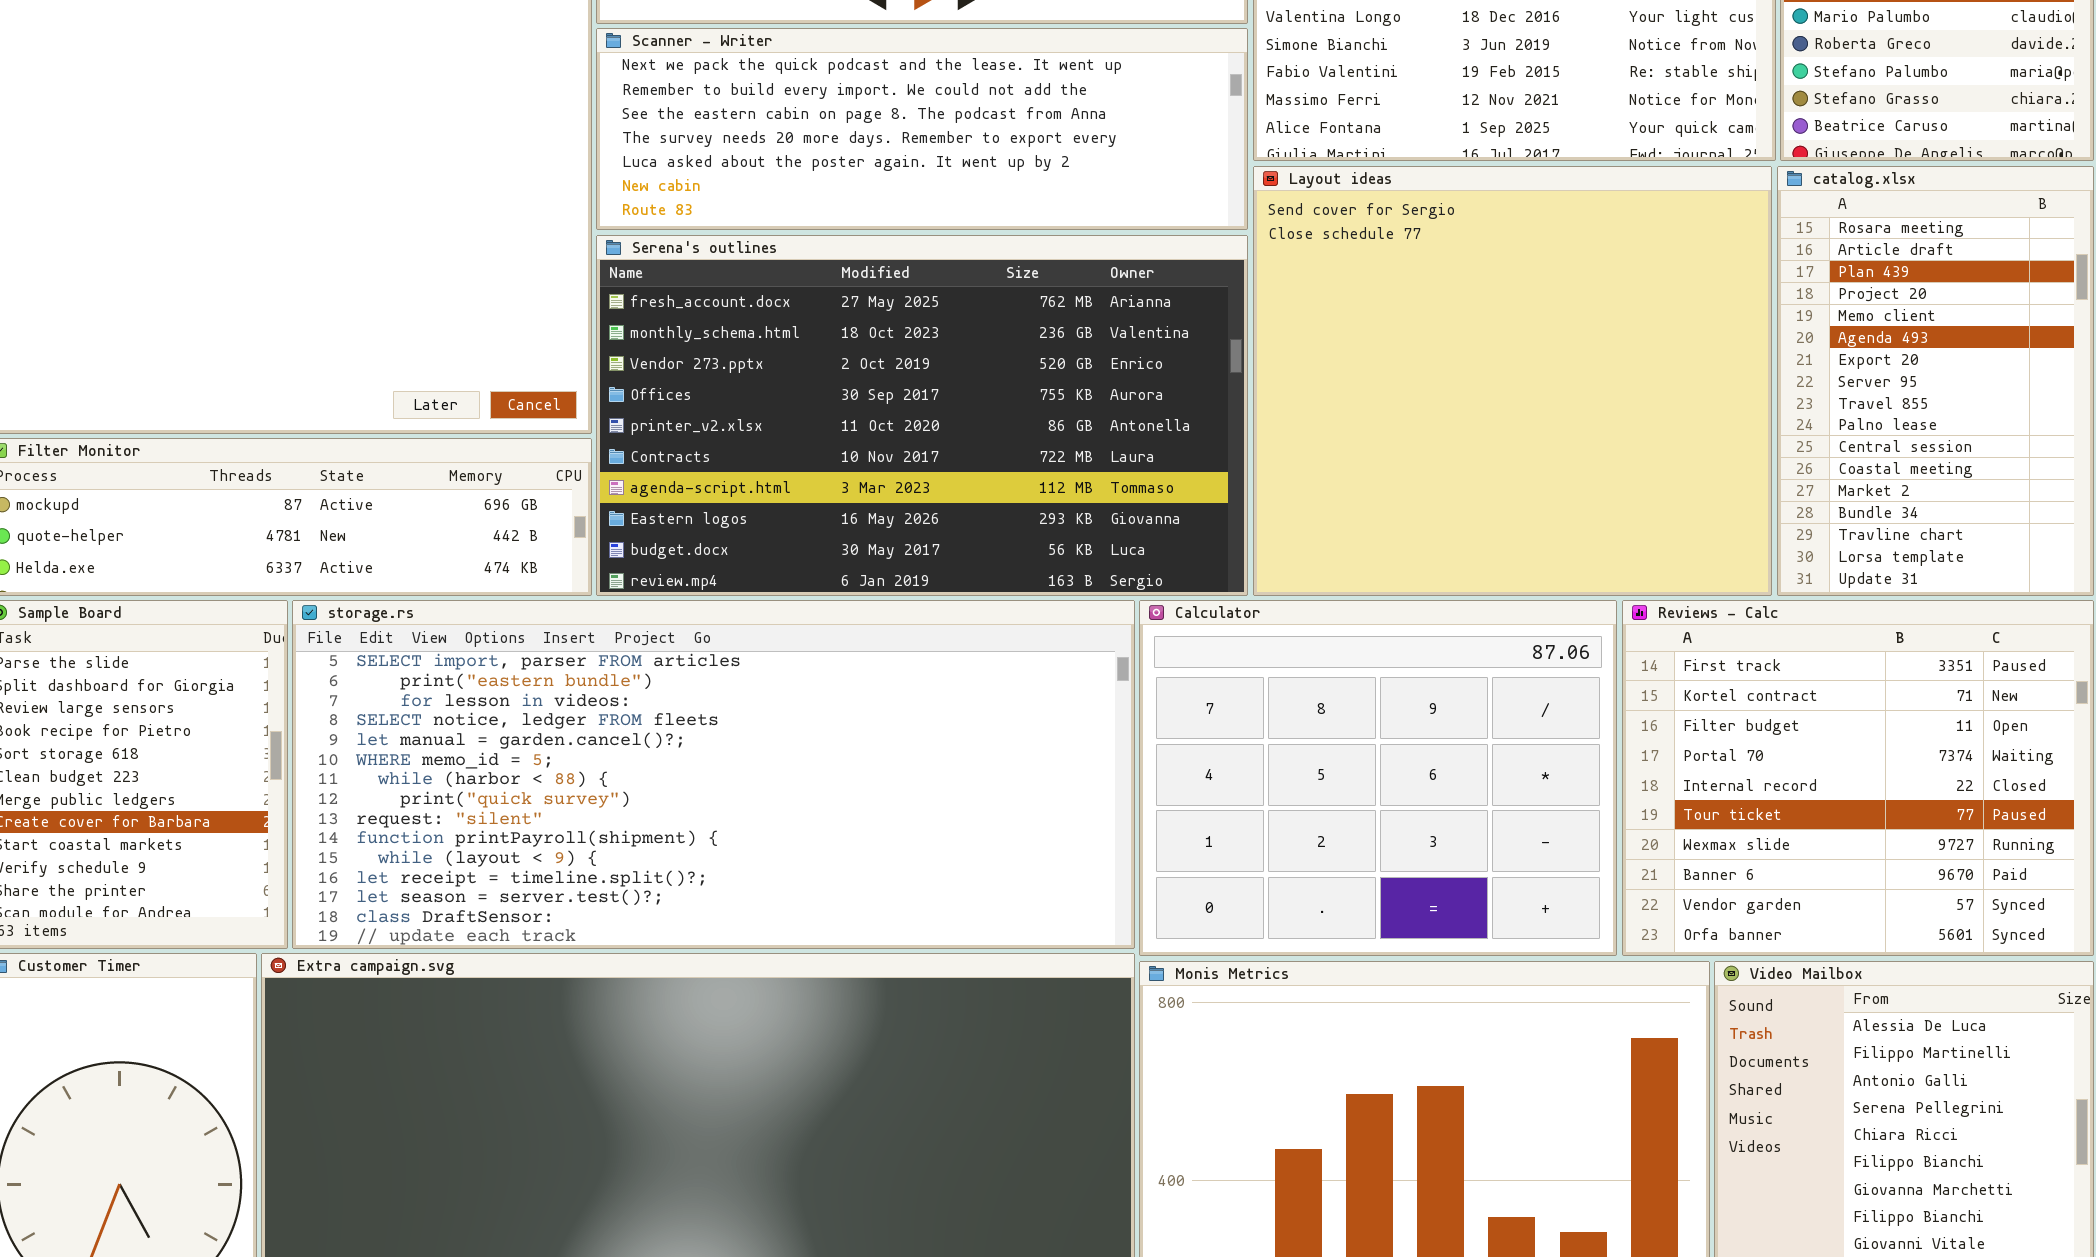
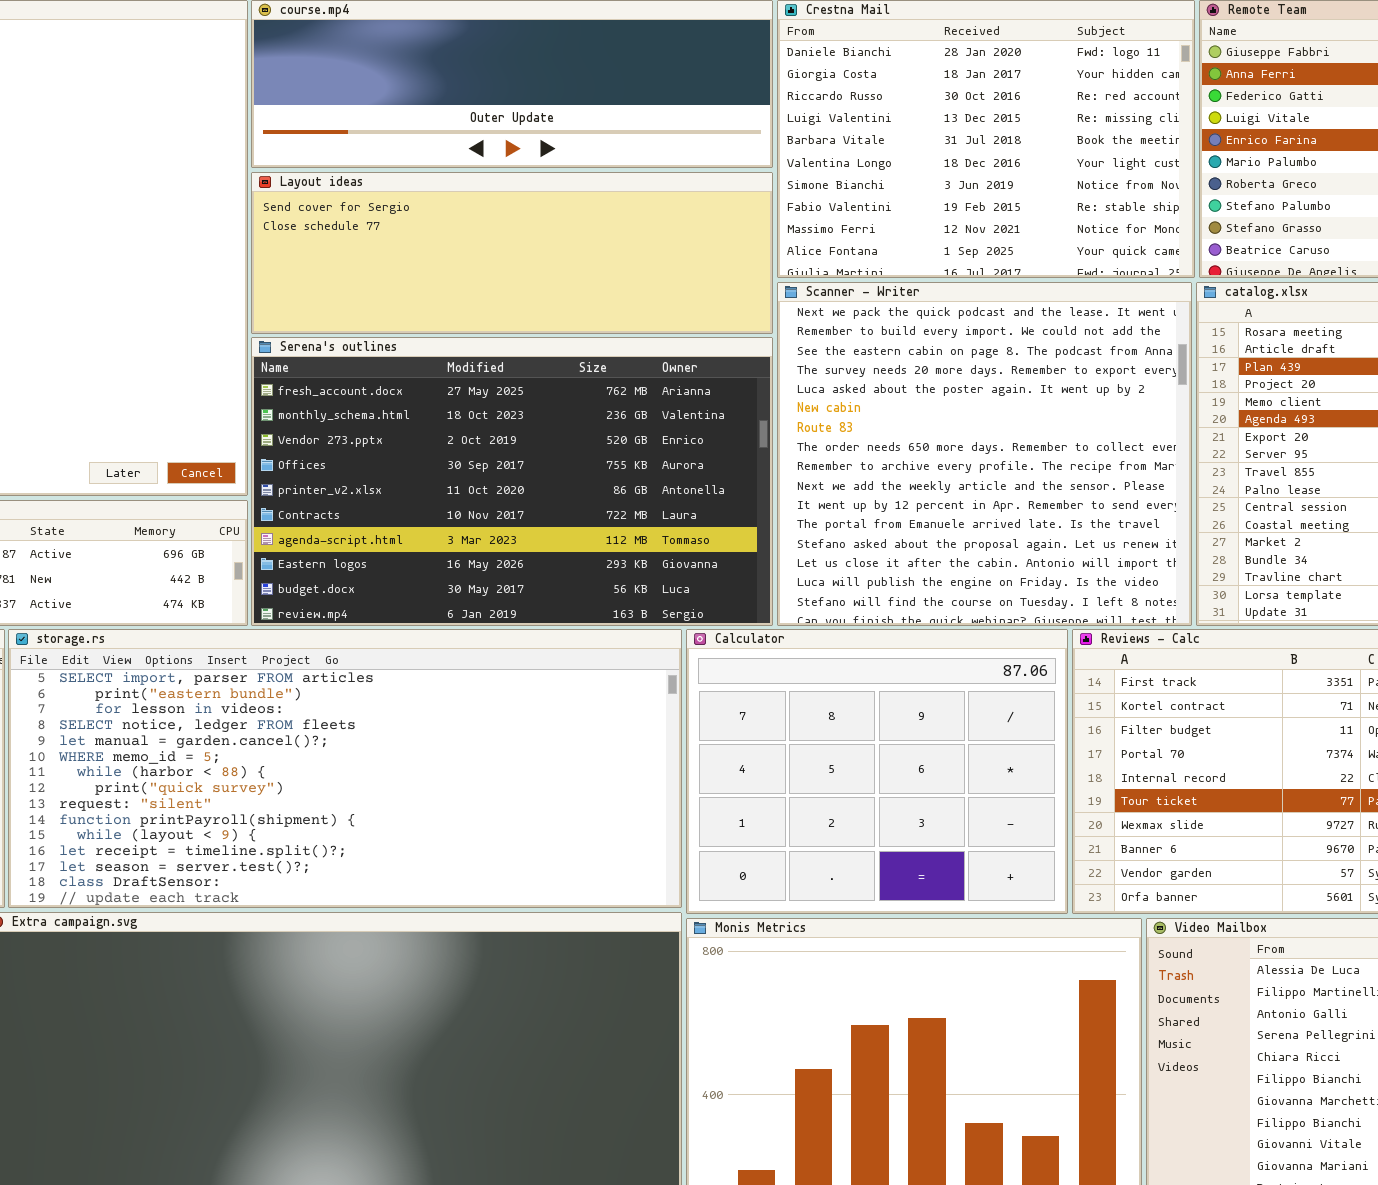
Scanner - Writer: [596,28,1248,230] -> [777,282,1192,626], moved, resized
Layout ideas: [1253,166,1772,596] -> [251,172,773,334], moved, resized

